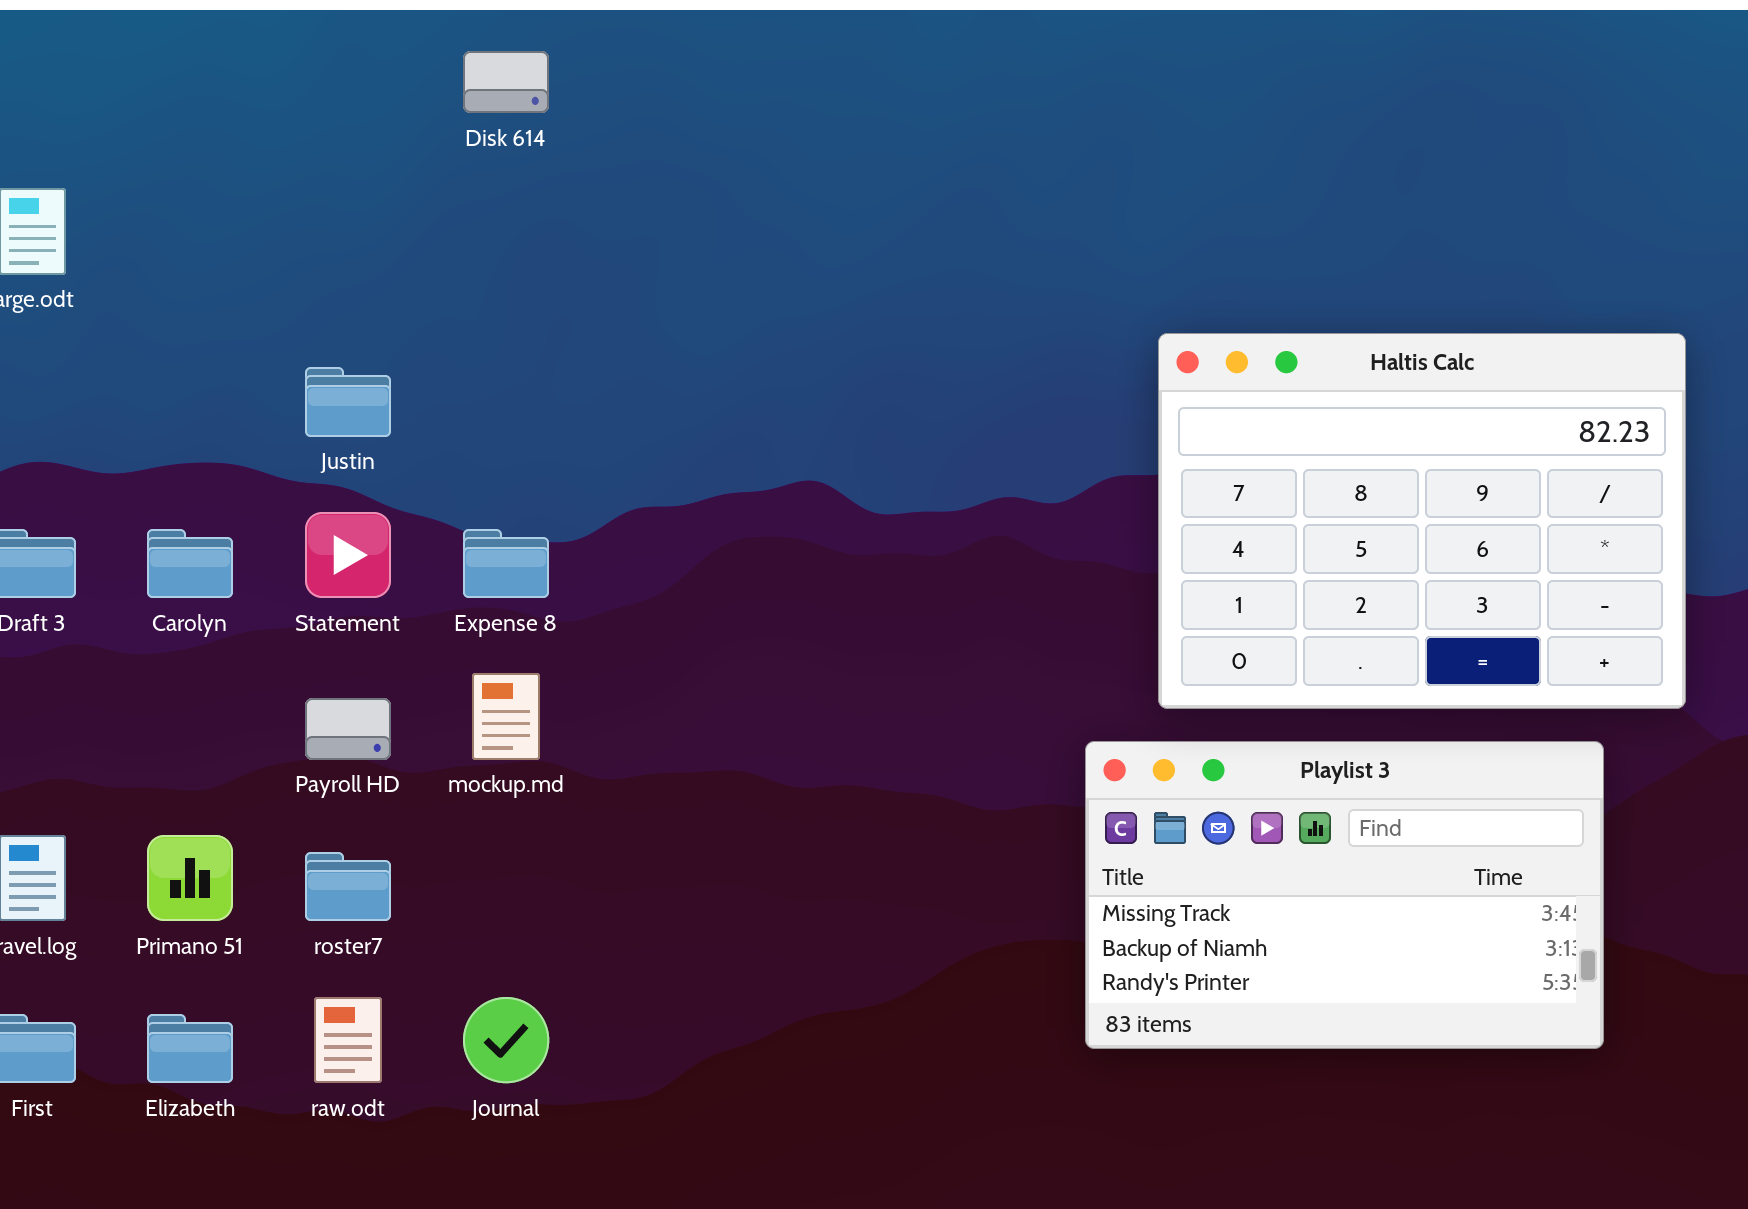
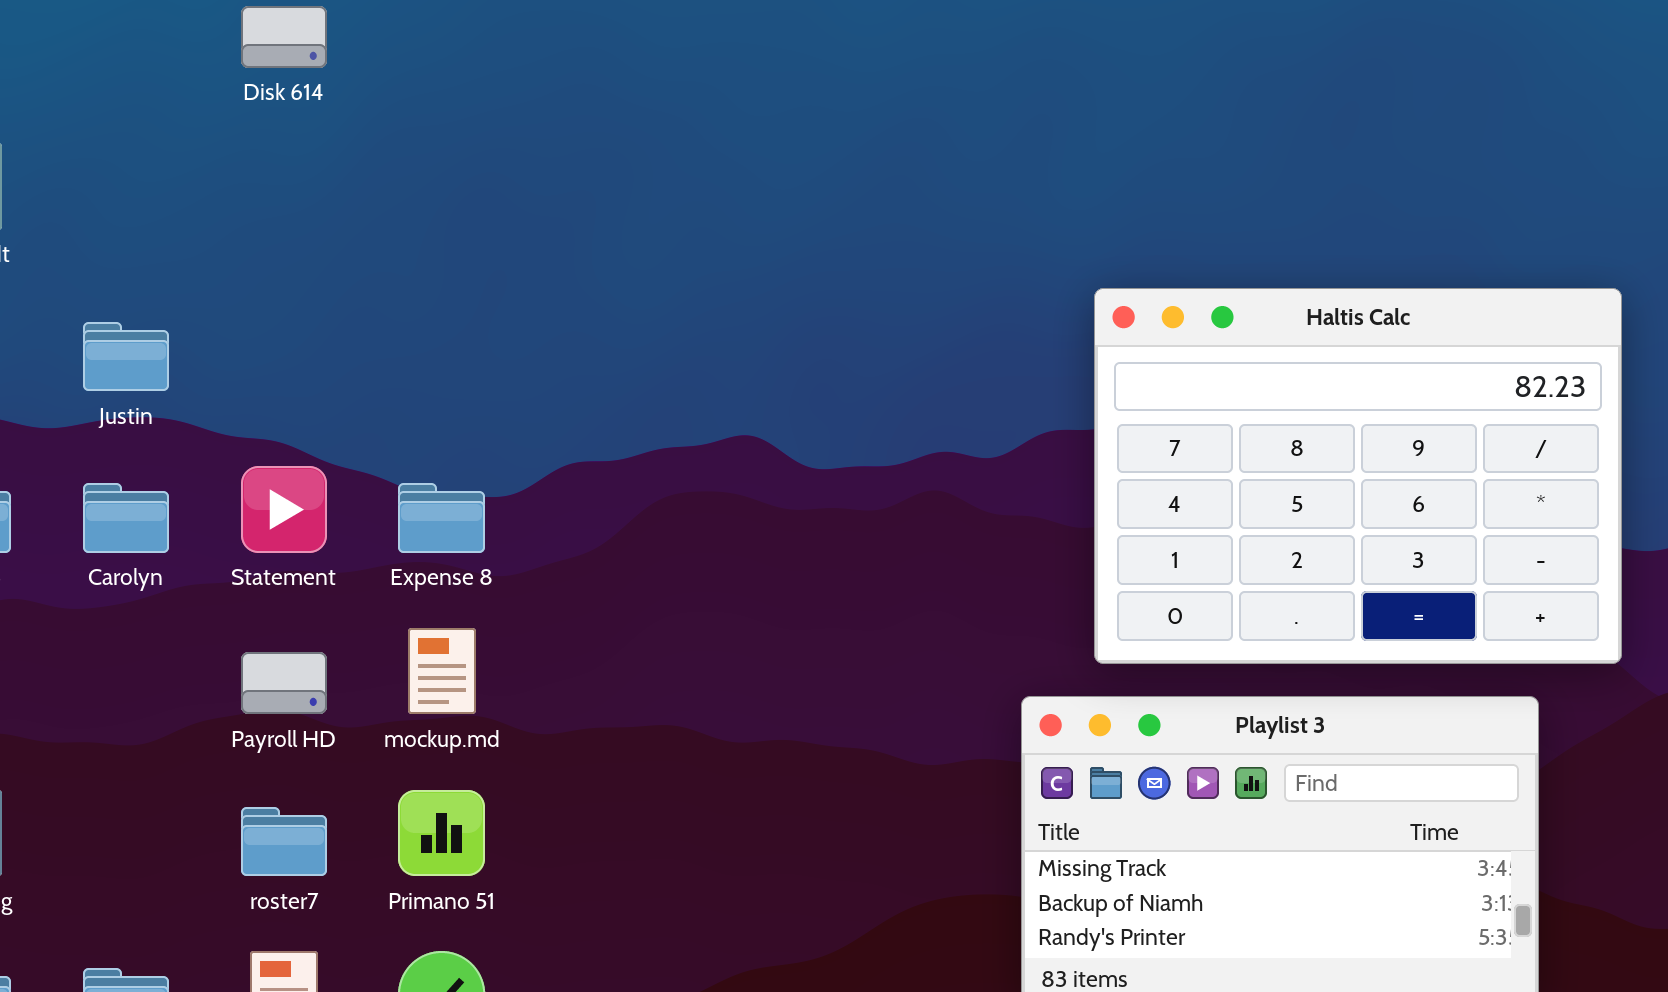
Disk 614: [463,51,549,113] -> [241,6,327,68], moved
Justin: [305,367,391,437] -> [83,322,169,391], moved
Primano 51: [147,835,233,921] -> [398,790,485,876], moved

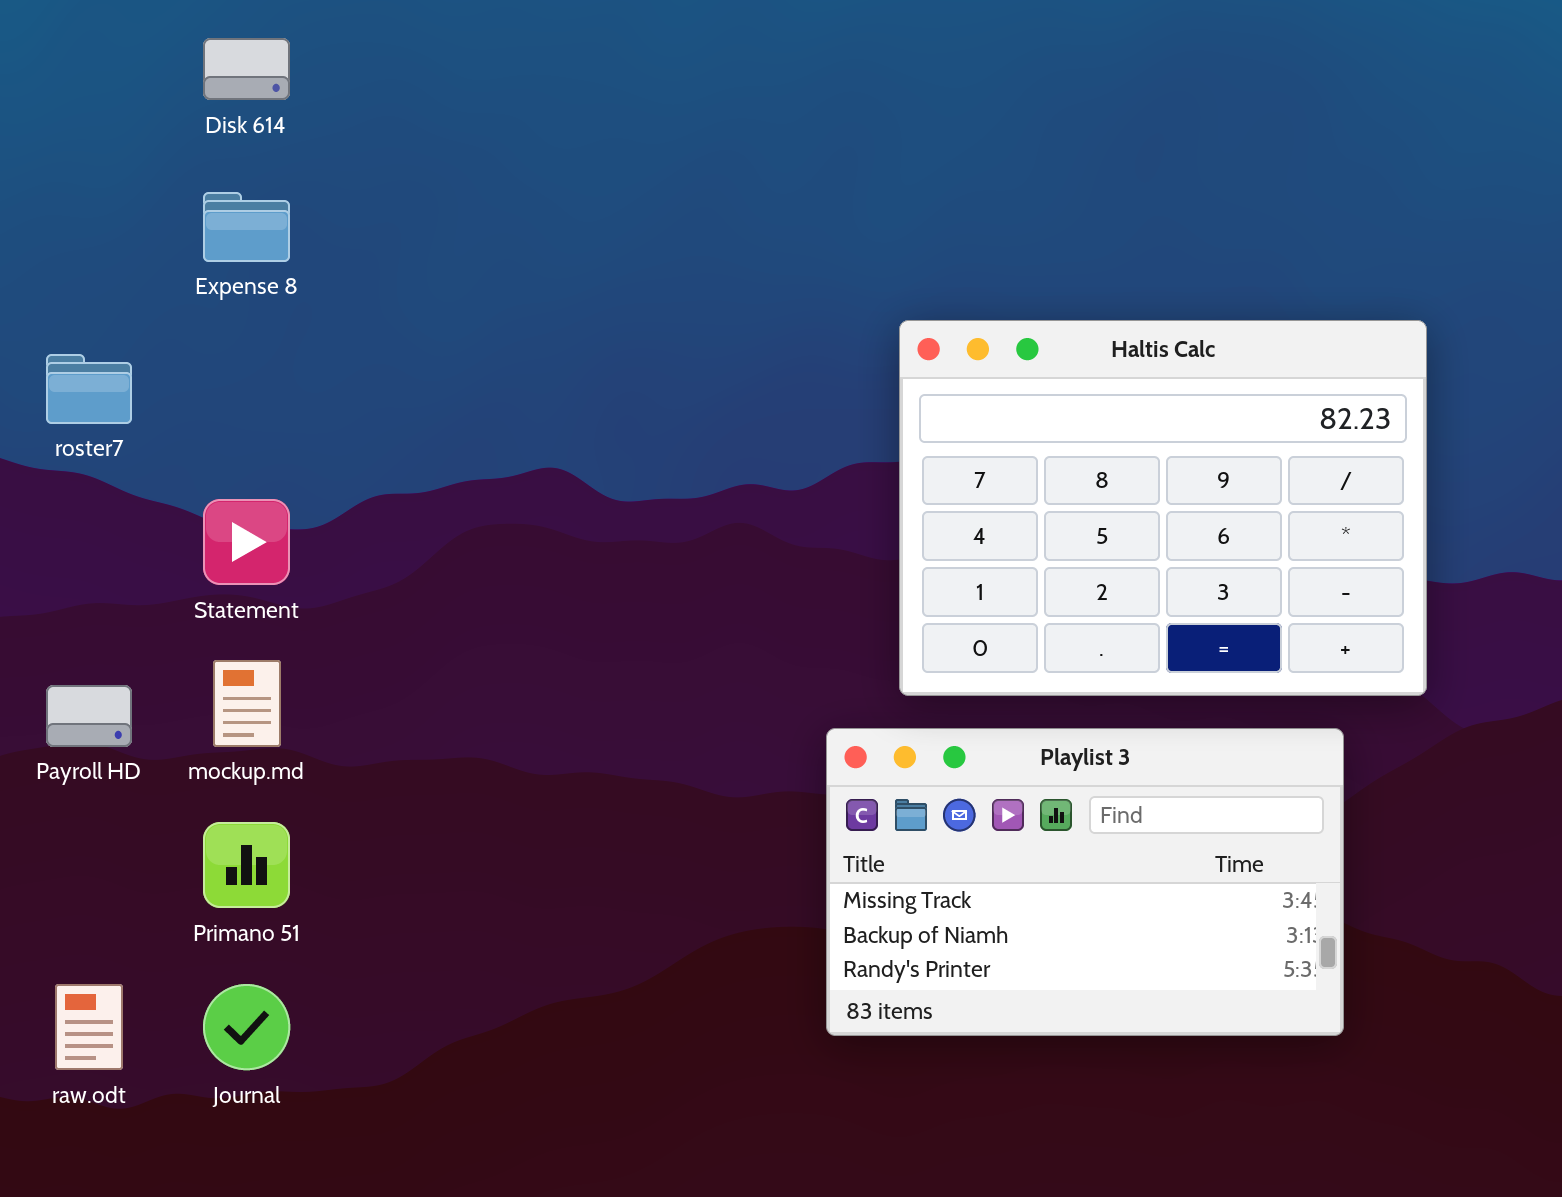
Disk 614: [241,6,327,68] -> [203,38,290,100], moved
Statement: [241,466,327,553] -> [203,499,290,585], moved
Expense 8: [398,483,485,553] -> [203,192,290,262], moved
roster7: [241,807,327,876] -> [46,354,132,424], moved

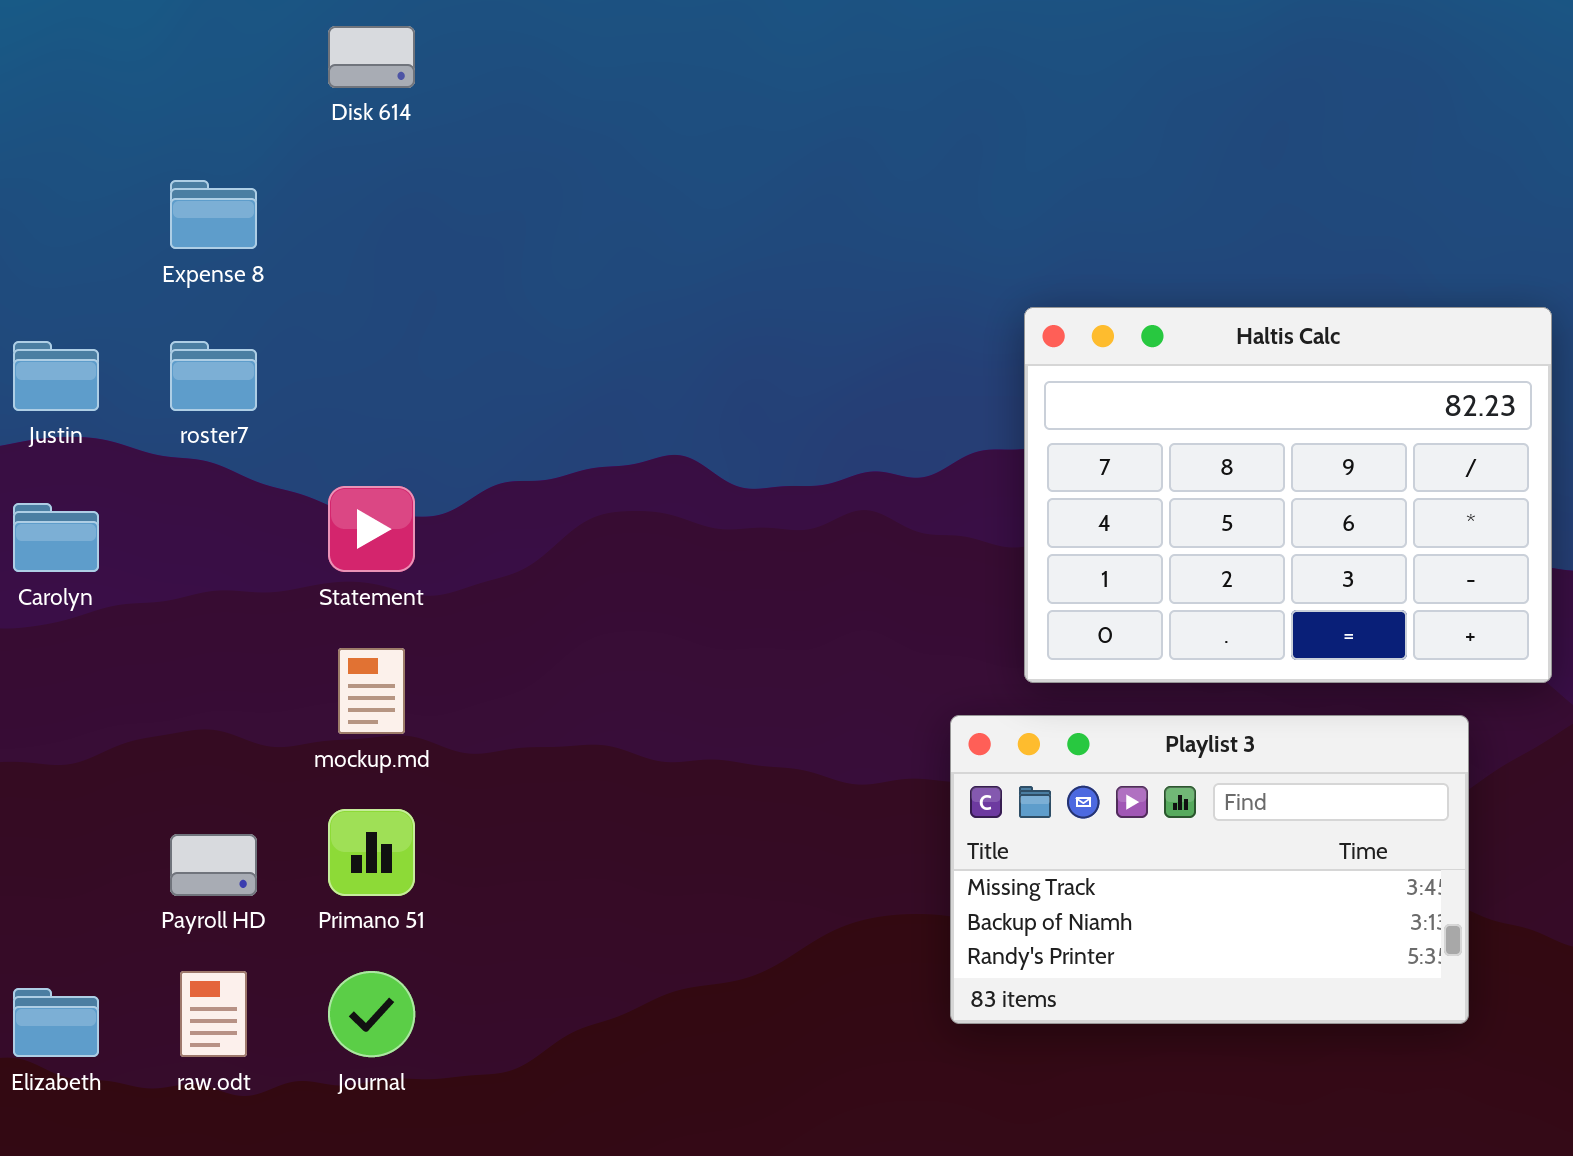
Expense 8: [203,192,290,262] -> [170,180,257,249], moved
Payroll HD: [46,685,132,747] -> [170,834,257,896], moved

